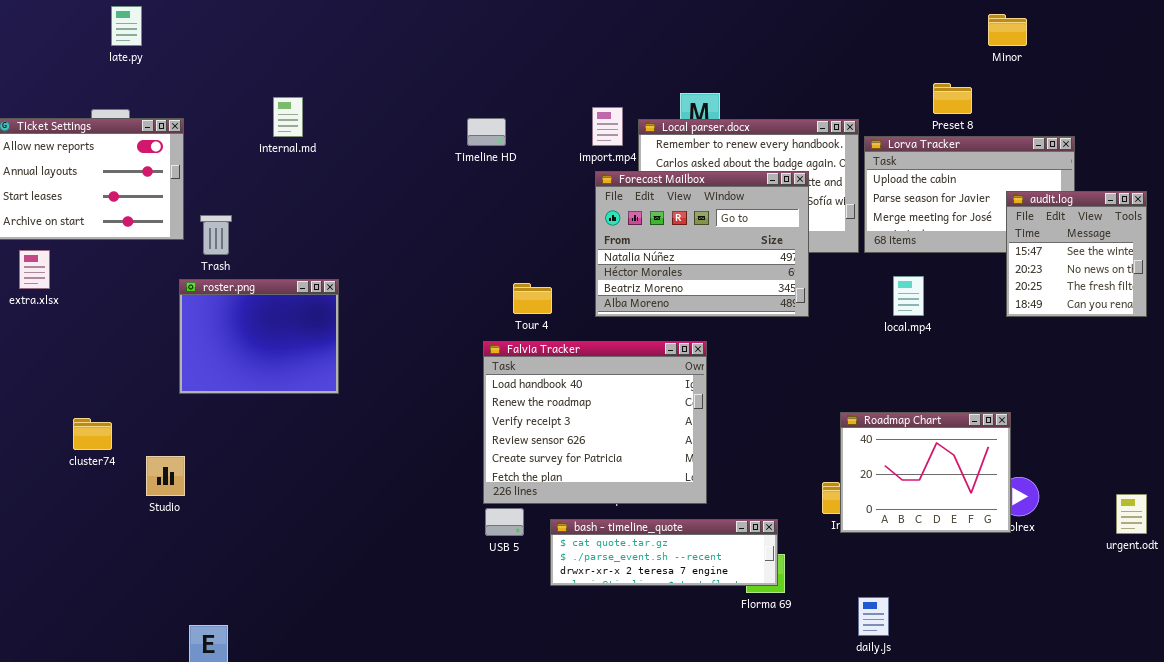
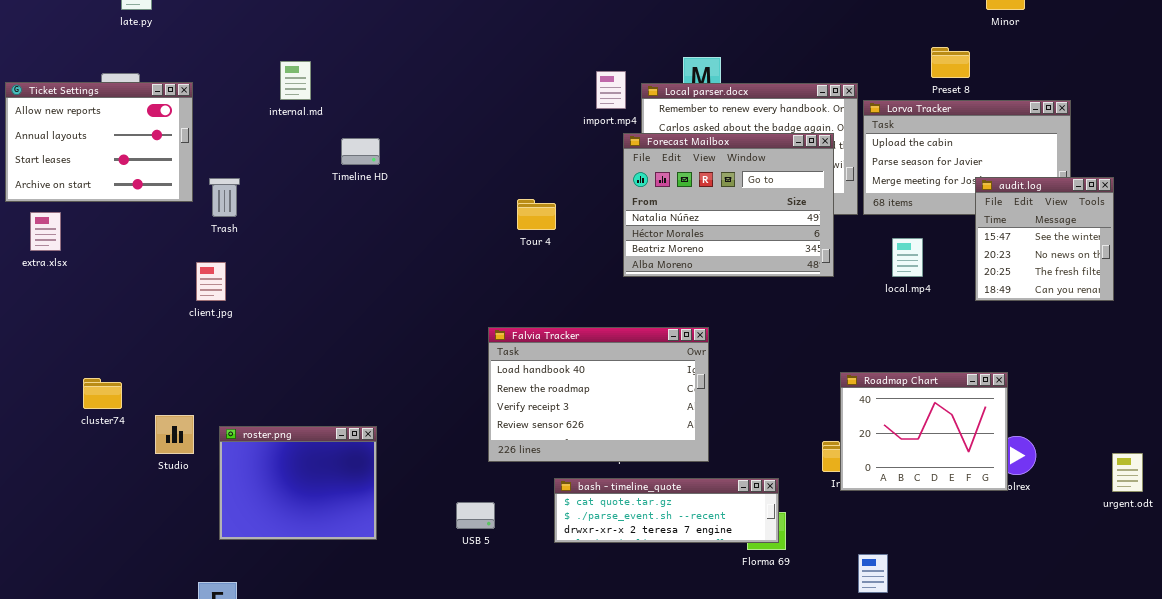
Timeline HD: [467,118,506,146] -> [341,138,380,165], moved
Forecast Mailbox: [595,171,809,317] -> [623,133,834,277], moved
audit.log: [1006,191,1147,317] -> [975,177,1114,301], moved
roster.png: [179,279,339,394] -> [219,426,377,540], moved
Tour 4: [513,283,552,314] -> [517,199,556,230], moved
Falvia Tracker: [483,341,707,504] -> [488,327,709,462], resized
USB 5: [485,508,524,536] -> [456,502,495,529], moved

